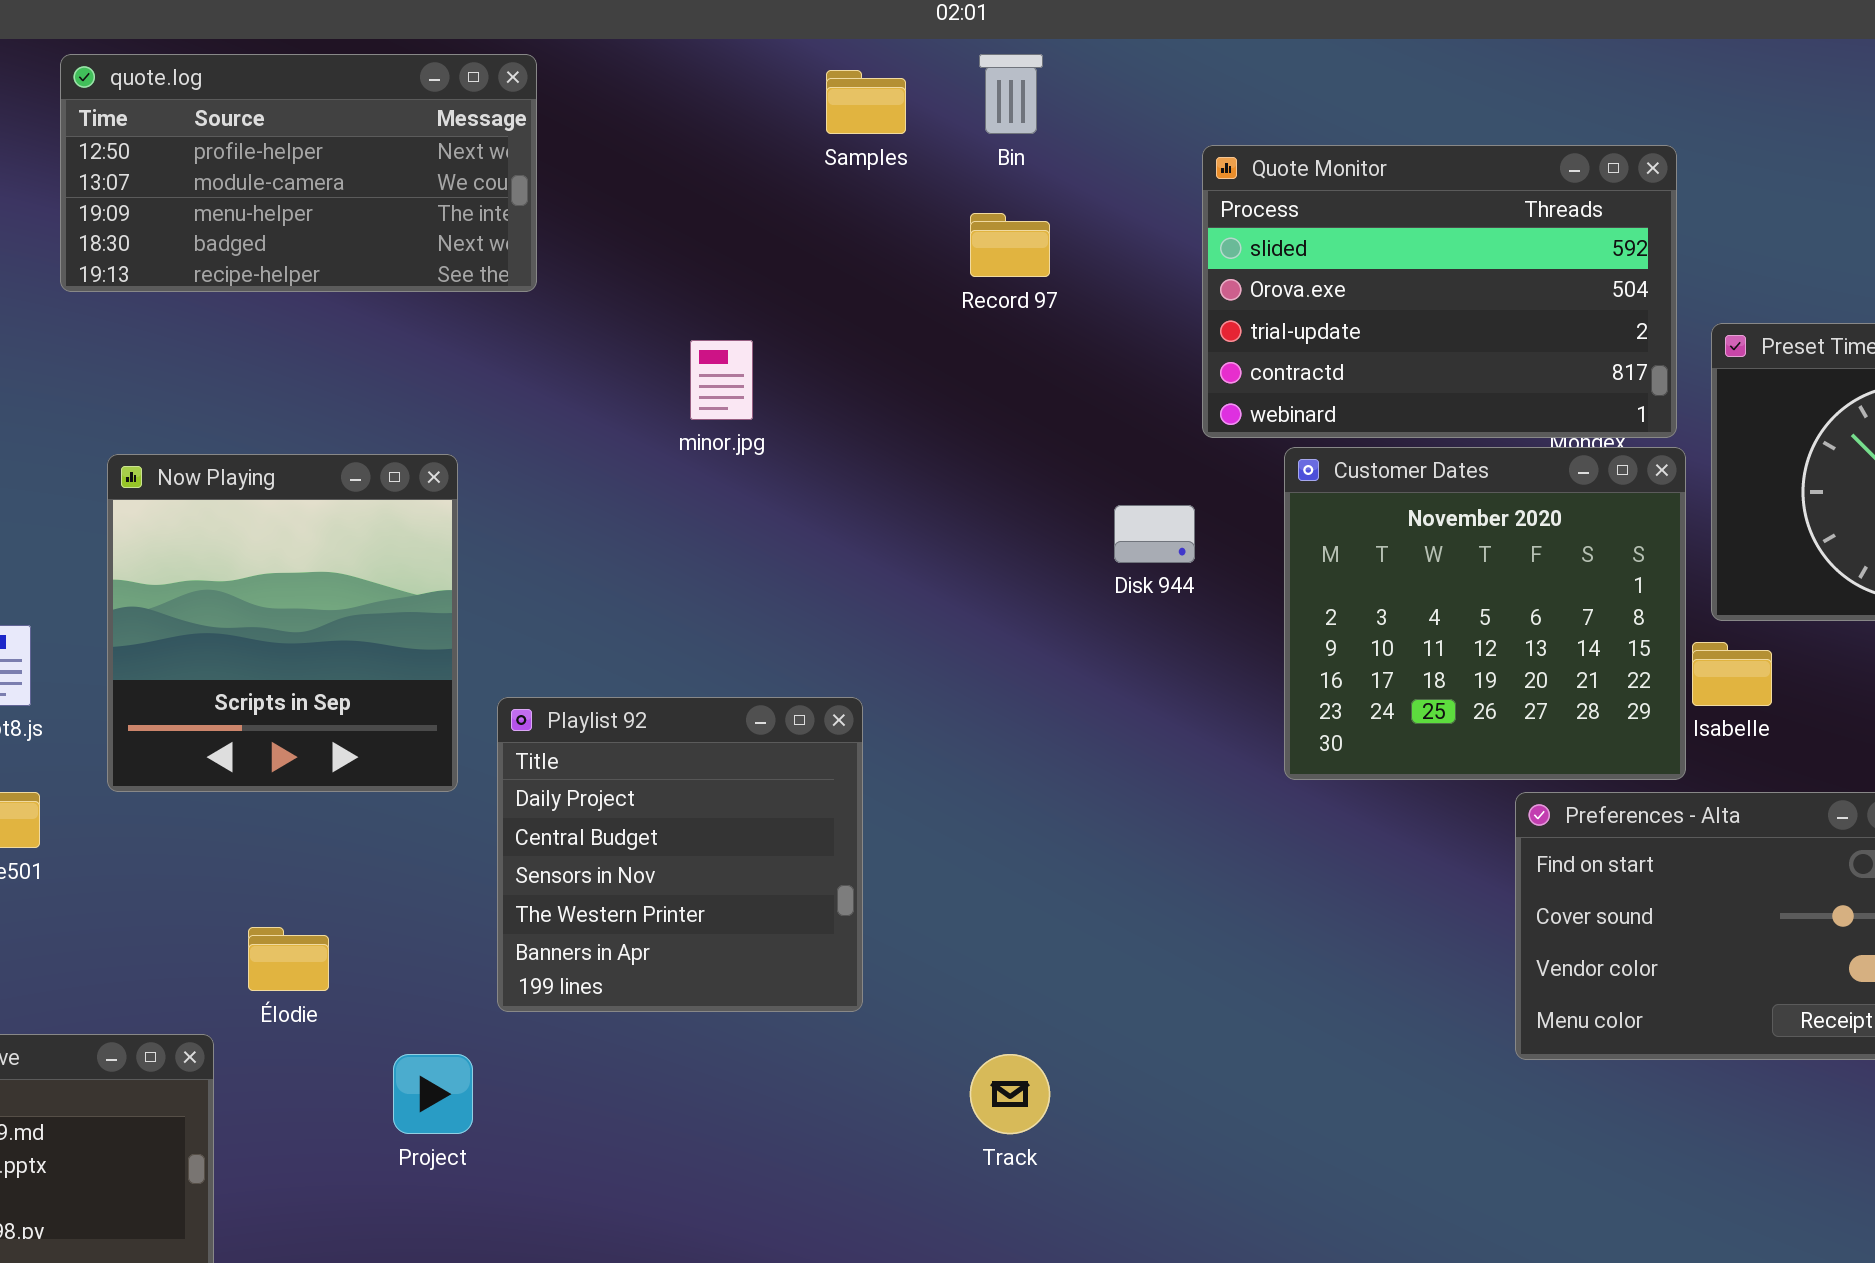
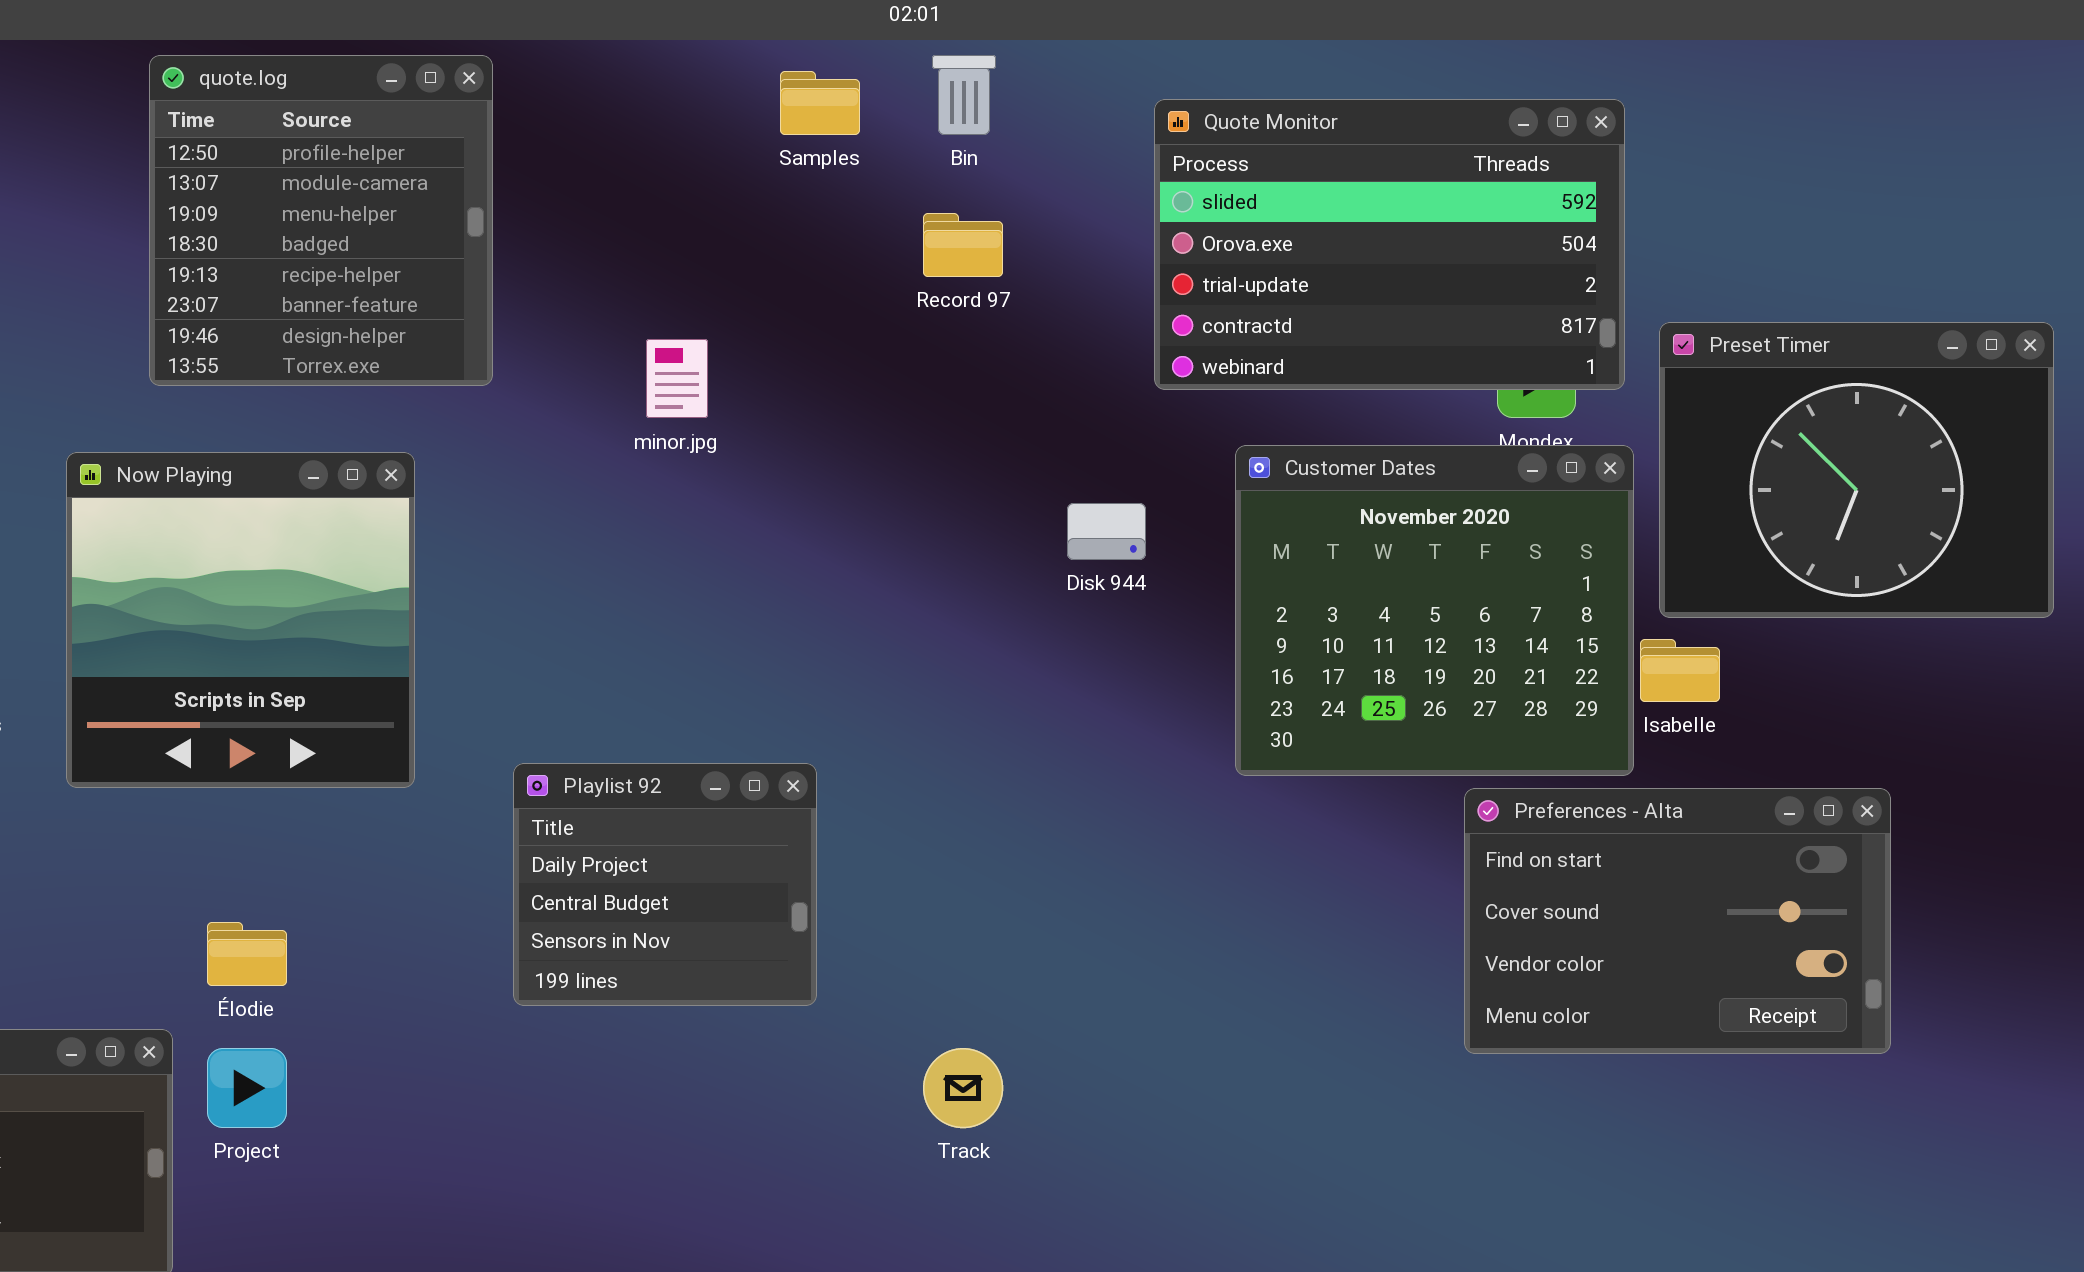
quote.log: [60,54,537,292] -> [149,55,493,386], resized
Quote Monitor: [1202,145,1677,438] -> [1154,99,1625,390], moved
Playlist 92: [497,697,863,1012] -> [513,763,817,1006], resized
Project: [393,1054,473,1134] -> [207,1048,287,1128], moved

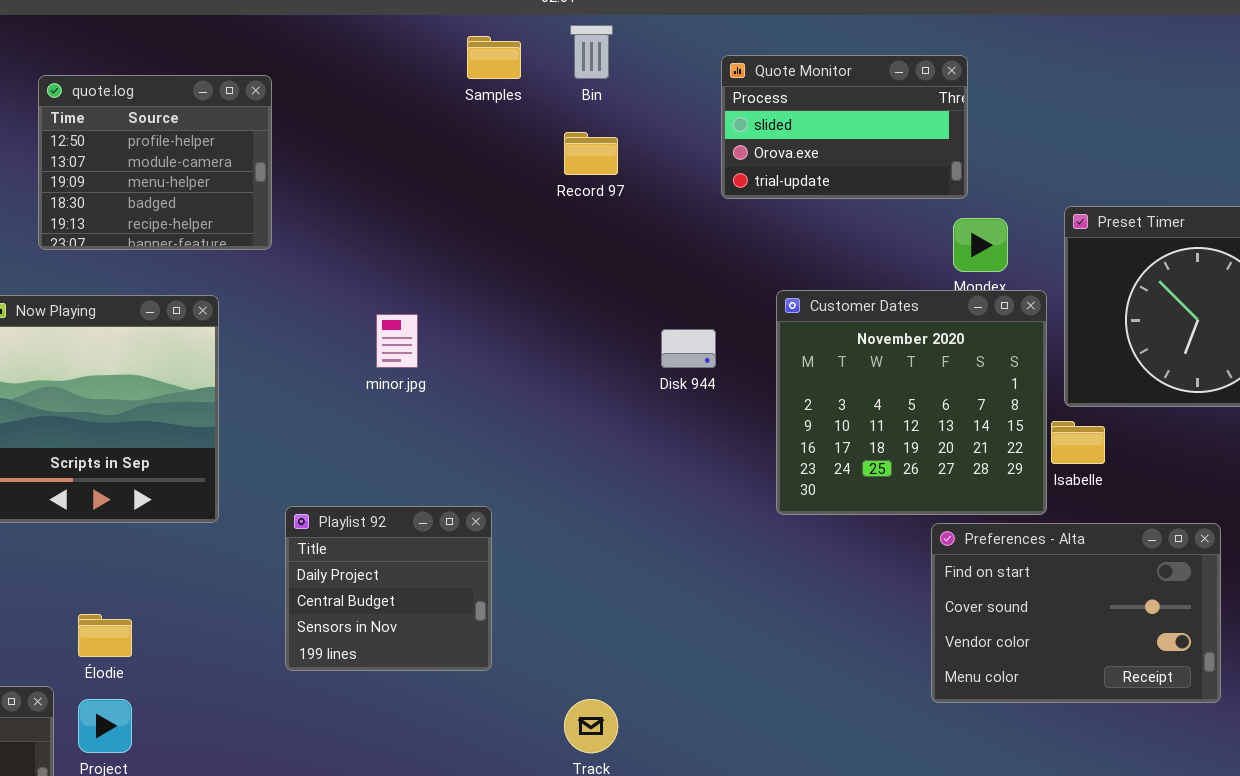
quote.log: [149,55,493,386] -> [38,75,272,250], resized
Quote Monitor: [1154,99,1625,390] -> [721,55,968,199], resized
minor.jpg: [646,339,708,418] -> [376,314,418,368], moved

